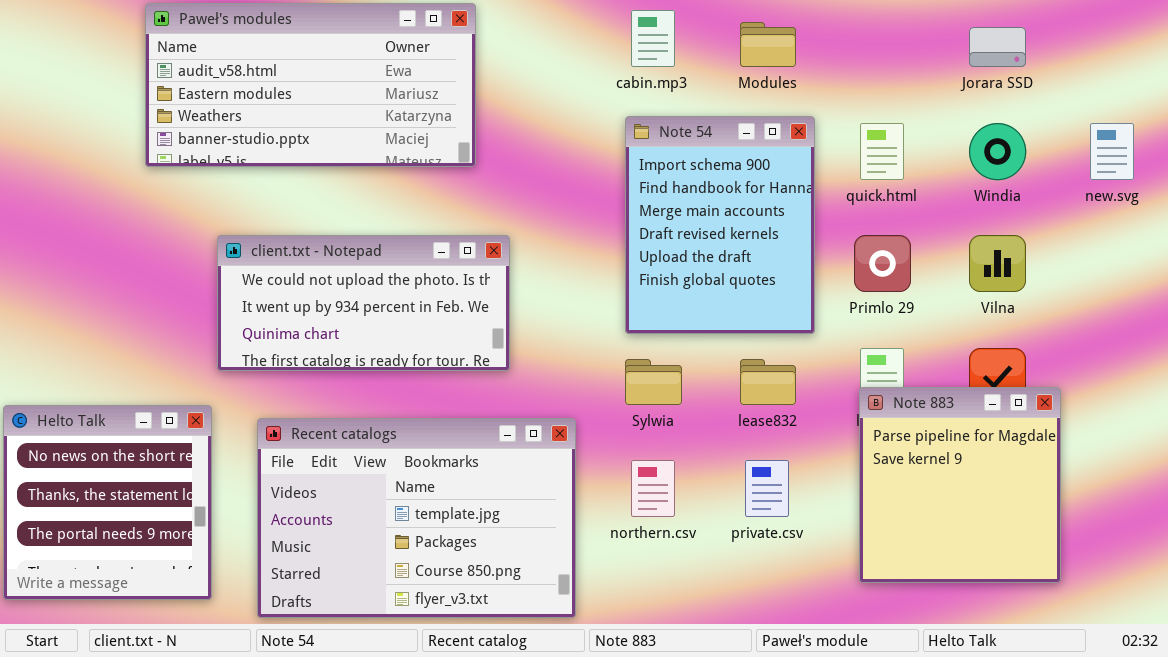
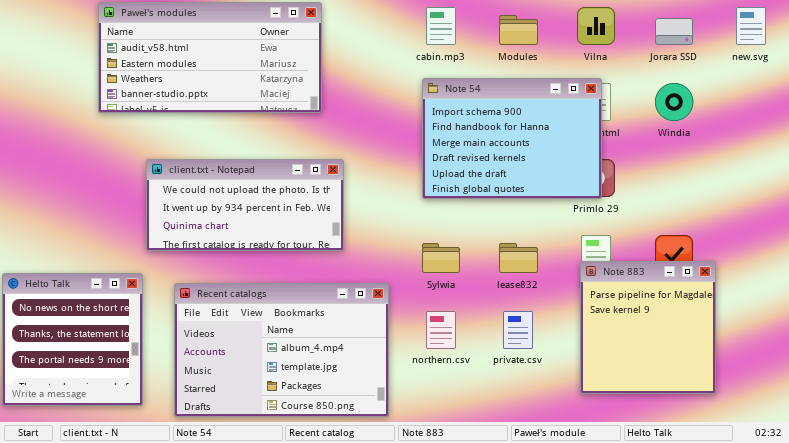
Note 54: [625,116,815,334] -> [422,78,602,199], resized
new.svg: [1090,123,1134,180] -> [736,7,766,45], moved
Vilna: [969,235,1026,292] -> [577,7,615,45], moved
Recent catalogs: [257,418,576,618] -> [174,283,389,417], scrolled up 1 row

